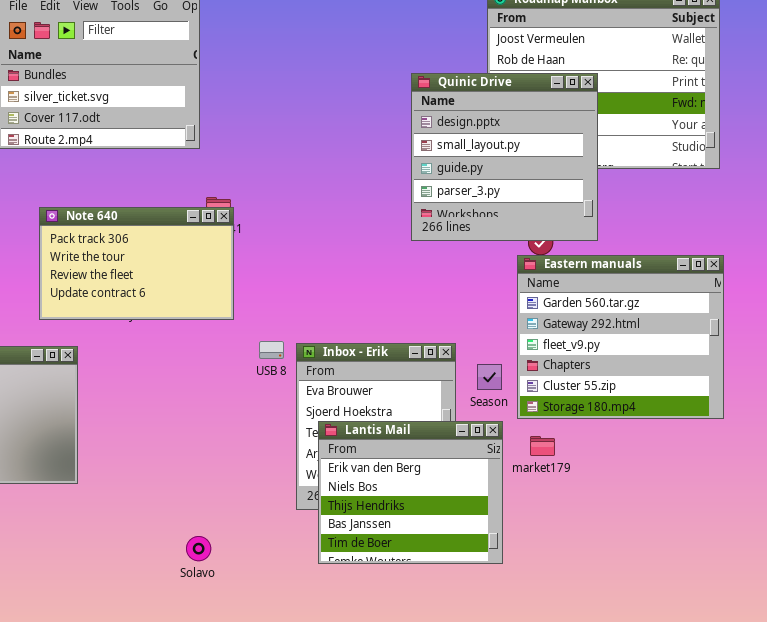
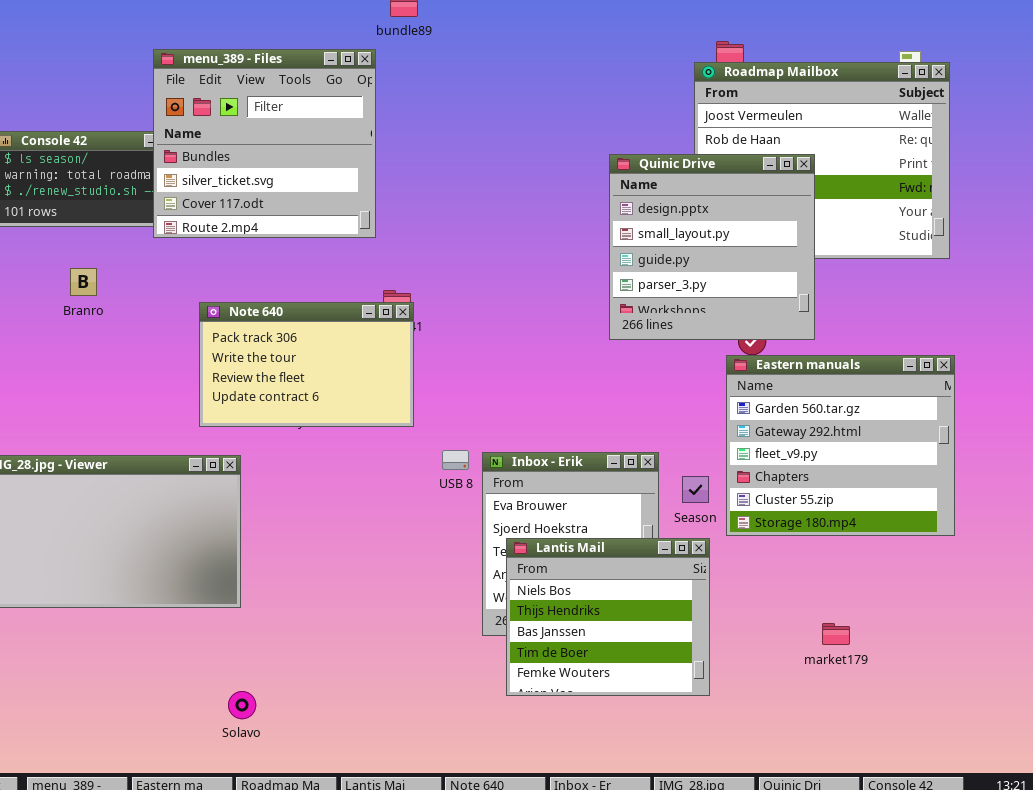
Lantis Mail: [318,421,503,564] -> [506,538,710,696], scrolled down 1 row
market179: [530,436,555,456] -> [822,623,850,645], moved
Solavo: [186,536,211,561] -> [228,691,256,719], moved

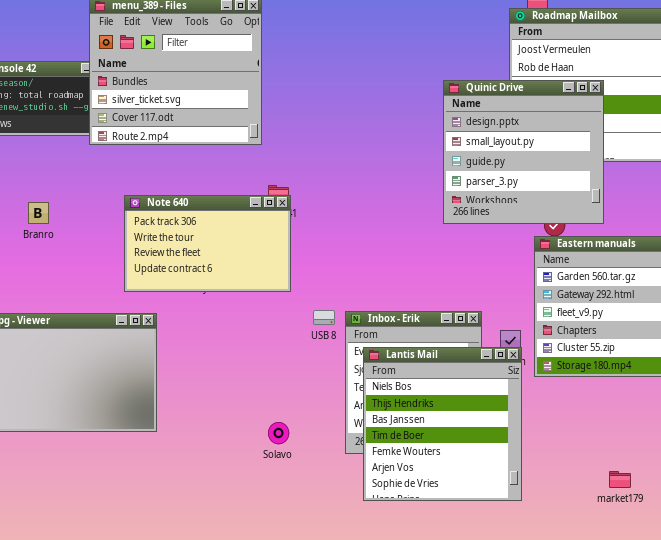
Branro: [70,268,97,296] -> [28,202,49,224], moved
Lantis Mail: [506,538,710,696] -> [363,347,522,501], resized
market179: [822,623,850,645] -> [609,471,631,488], moved
Solavo: [228,691,256,719] -> [268,422,289,444], moved

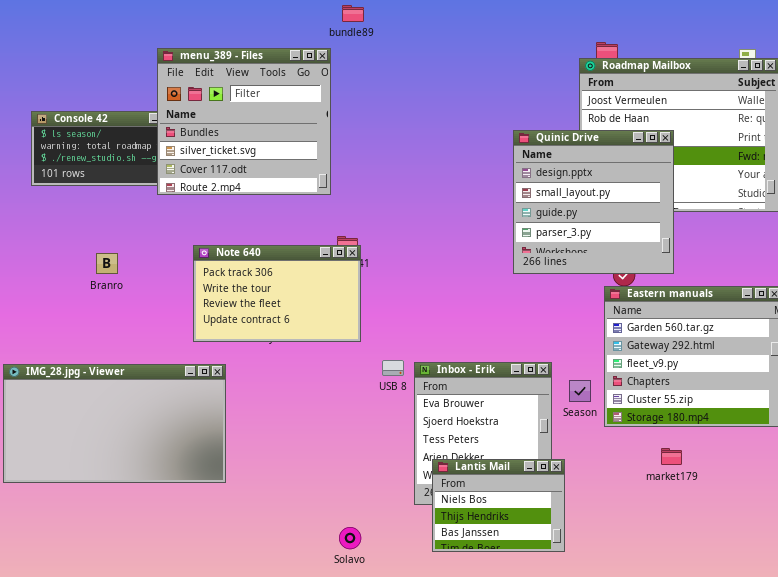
Lantis Mail: [363,347,522,501] -> [432,459,565,552], resized
Solavo: [268,422,289,444] -> [339,527,361,549], moved
market179: [609,471,631,488] -> [661,448,682,465], moved

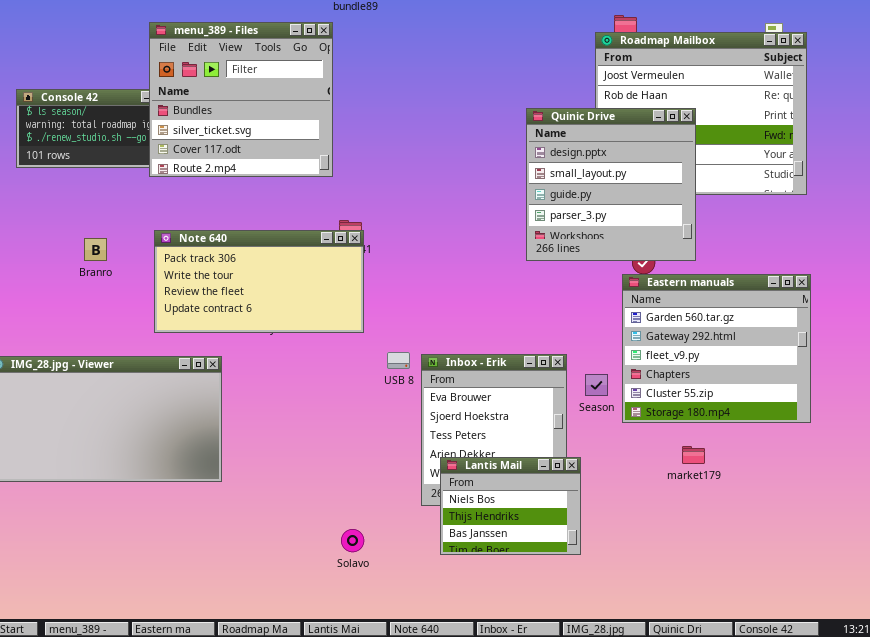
Note 640: [193,245,361,342] -> [154,230,364,333], resized

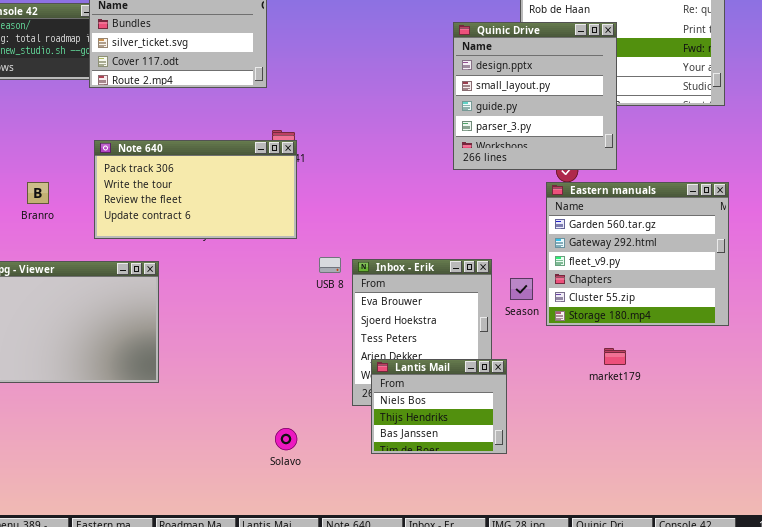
Branro: [84,238,107,261] -> [27,182,49,204], moved

